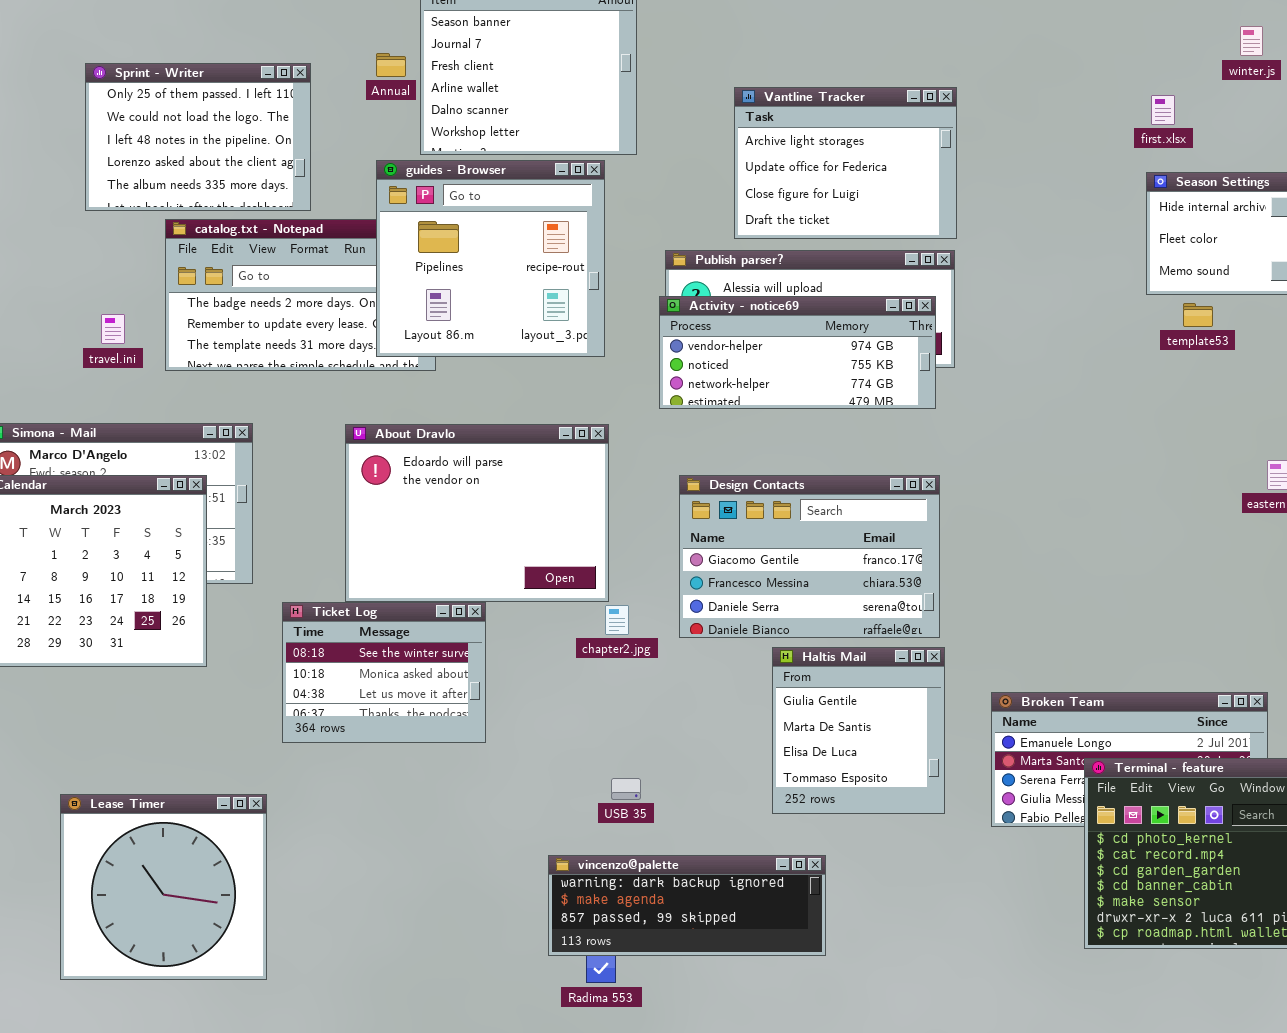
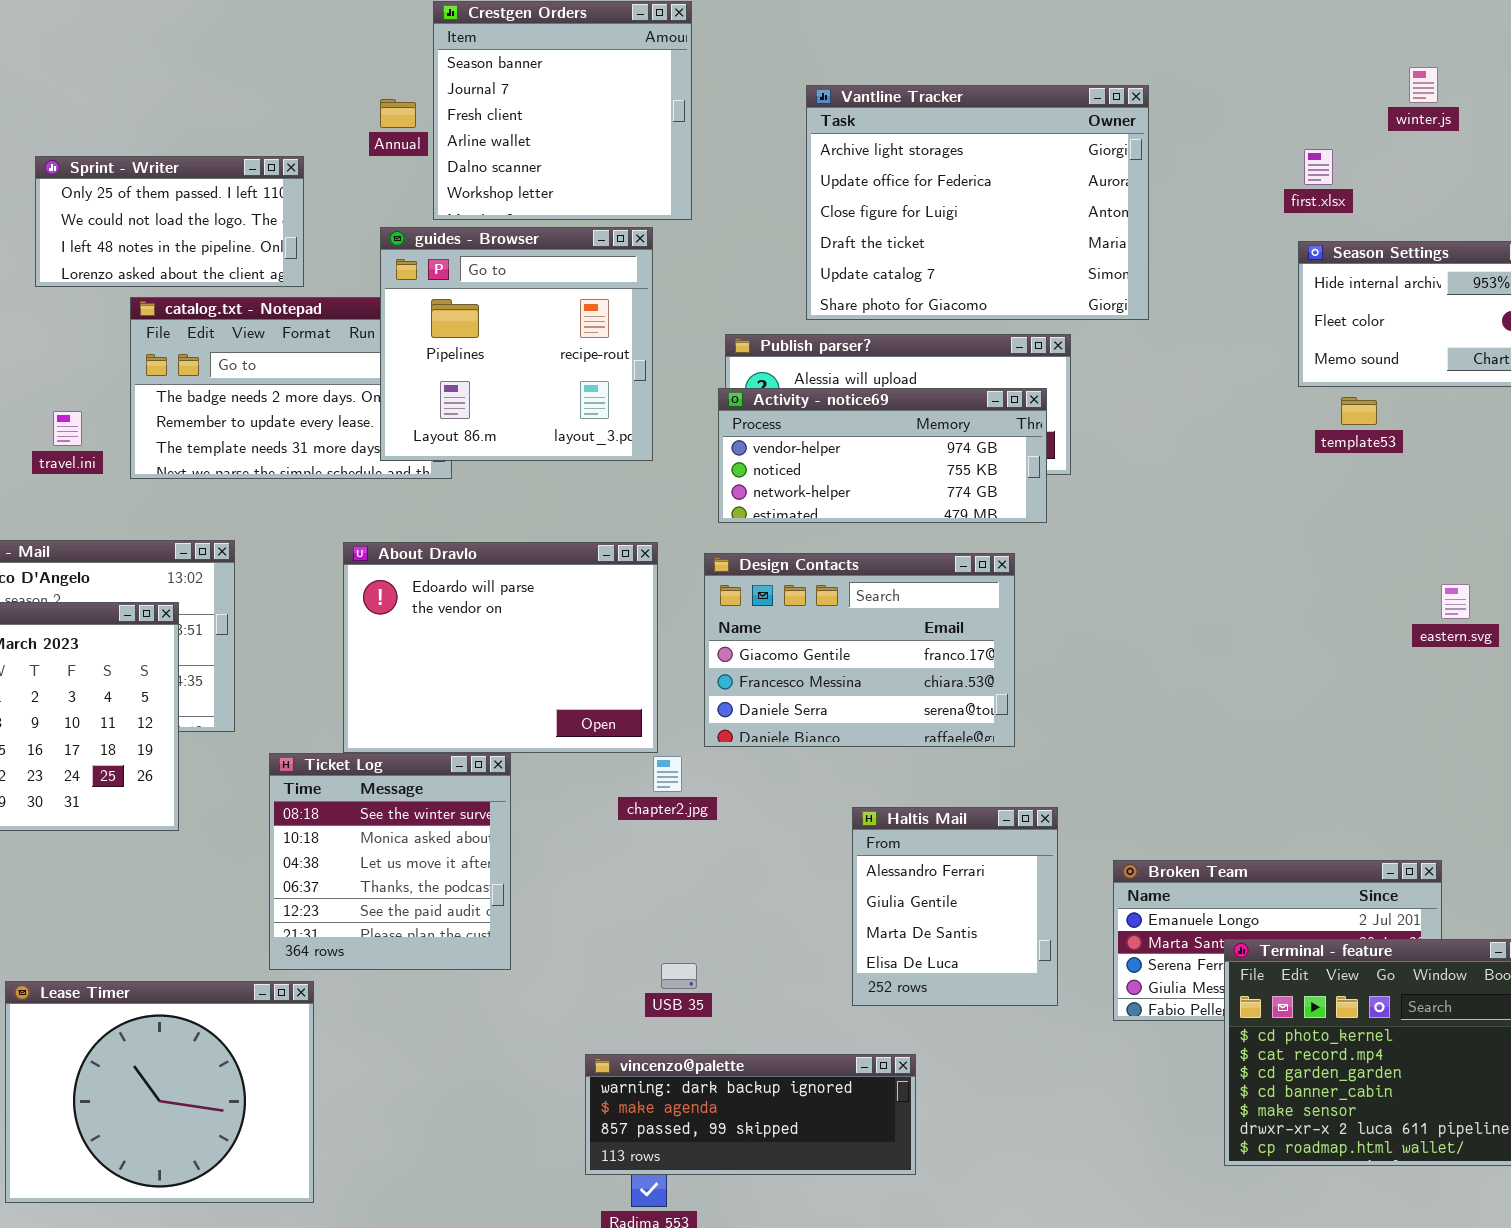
Sprint - Writer: [85,63,311,211] -> [35,156,304,287], resized
Vantline Tracker: [734,87,957,239] -> [806,85,1149,320], resized
Design Contacts: [679,475,940,638] -> [704,553,1015,747], moved
Ticket Log: [282,602,486,743] -> [269,753,511,970], resized
Haltis Mail: [772,647,945,814] -> [852,807,1058,1006], scrolled up 1 row
Lease Timer: [60,794,267,980] -> [5,981,314,1203], resized

